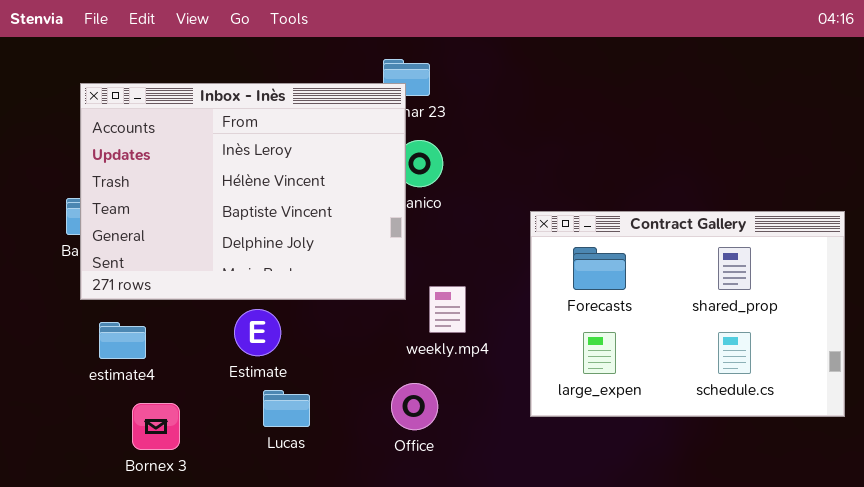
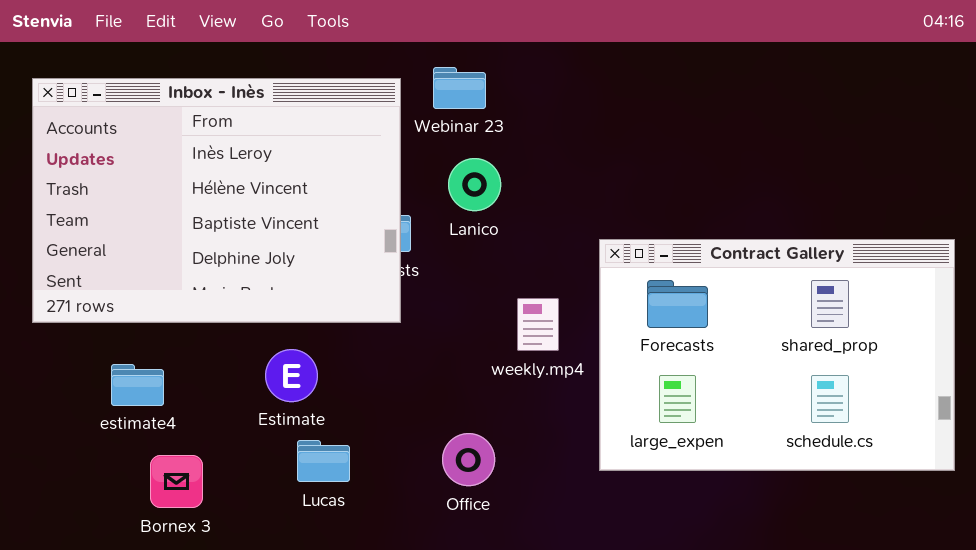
Inbox - Inès: [80,83,406,300] -> [32,78,401,323], moved
weekly.mp4: [429,286,466,333] -> [517,298,559,351], moved

